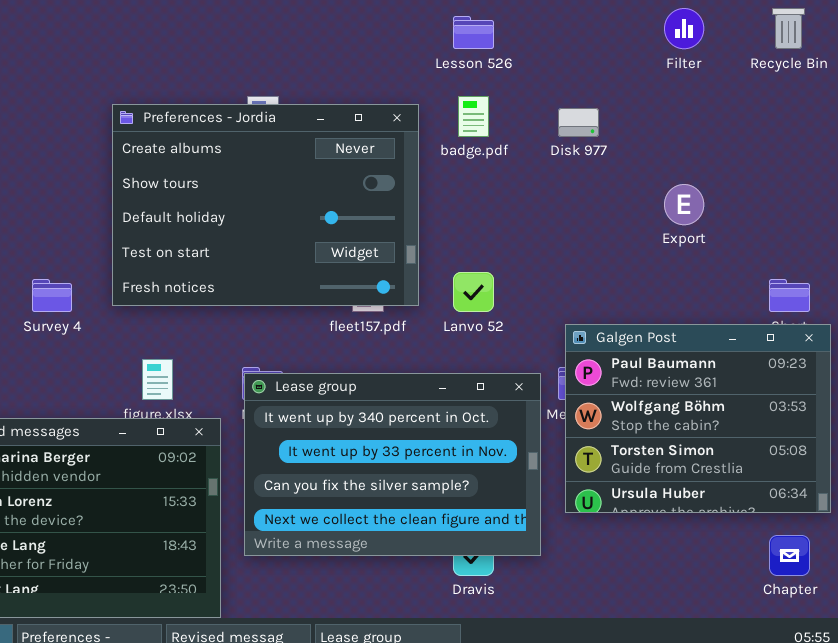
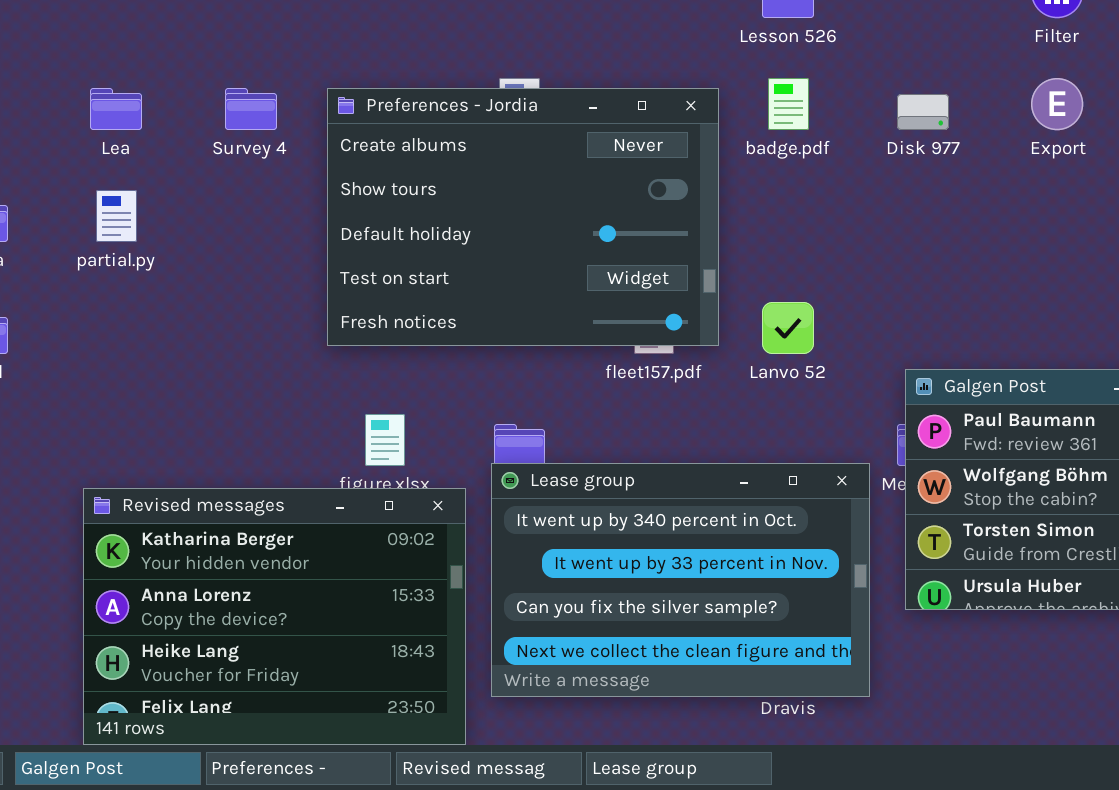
Export: [664,184,704,225] -> [1031,78,1083,130], moved
Survey 4: [32,279,72,312] -> [225,88,277,130], moved
Lease group: [244,373,541,556] -> [491,463,870,697], moved

